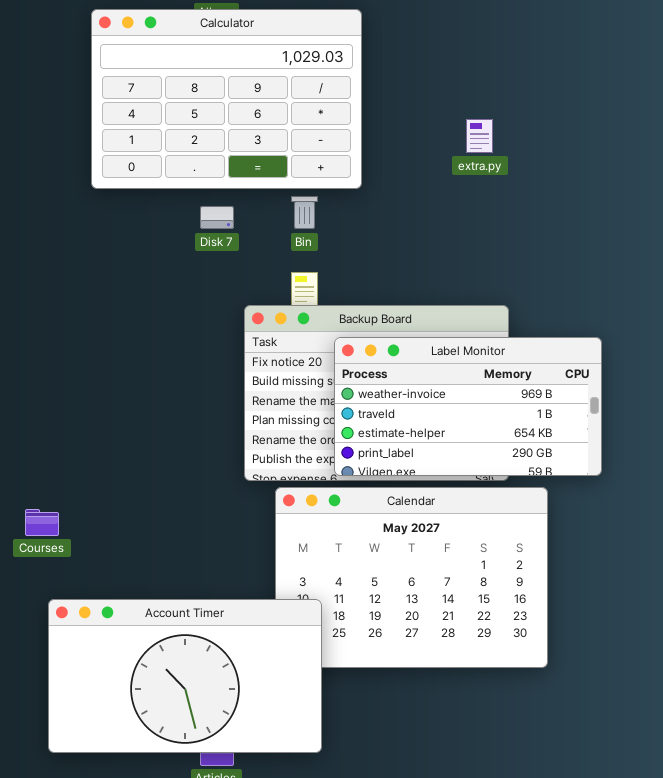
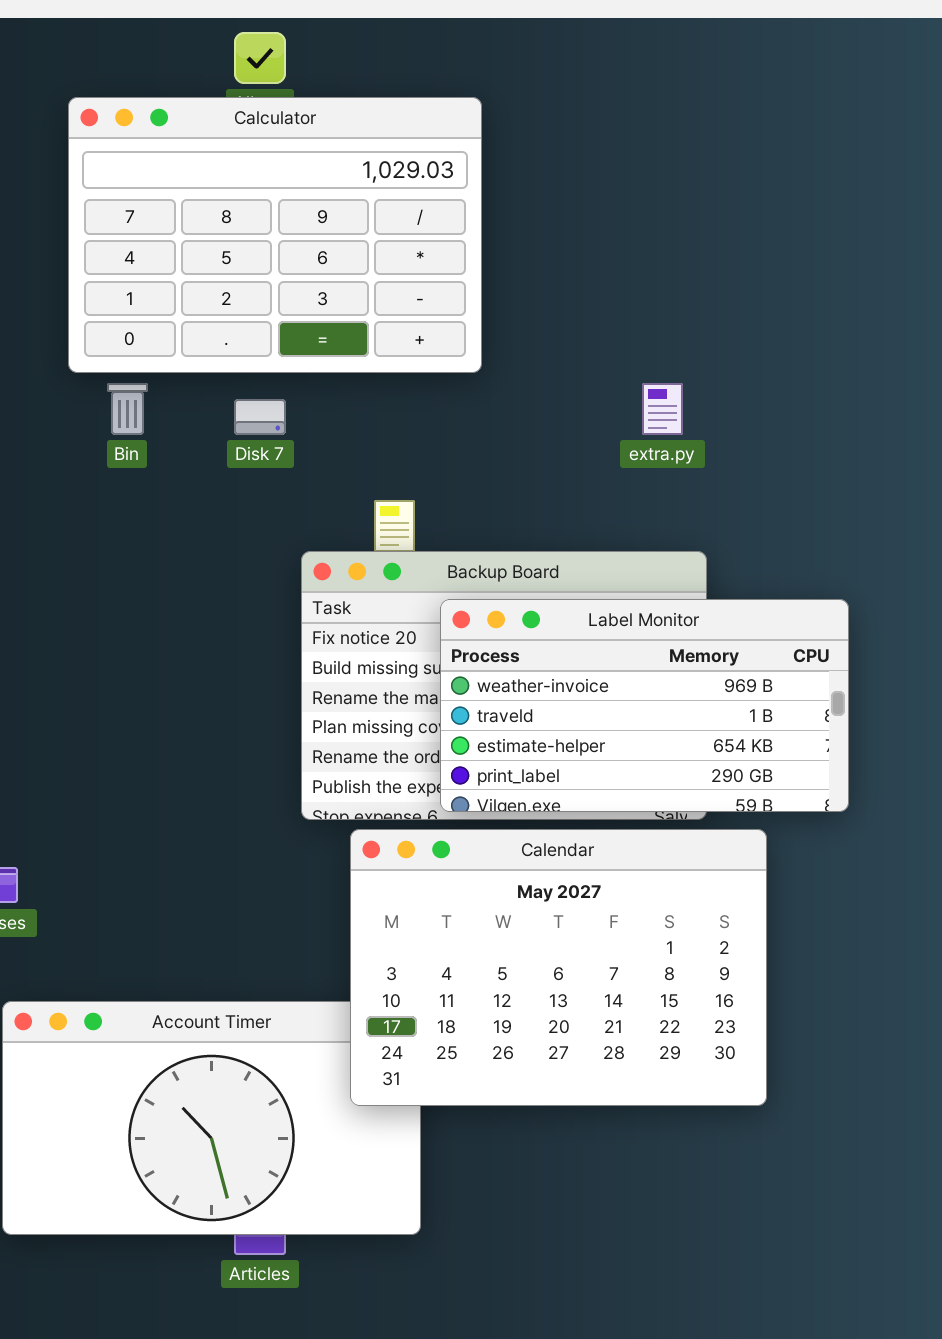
extra.py: [466,119,493,153] -> [642,383,683,435], moved
Bin: [291,196,318,229] -> [107,383,148,435], moved
Calendar: [275,487,548,668] -> [350,829,767,1106], raised

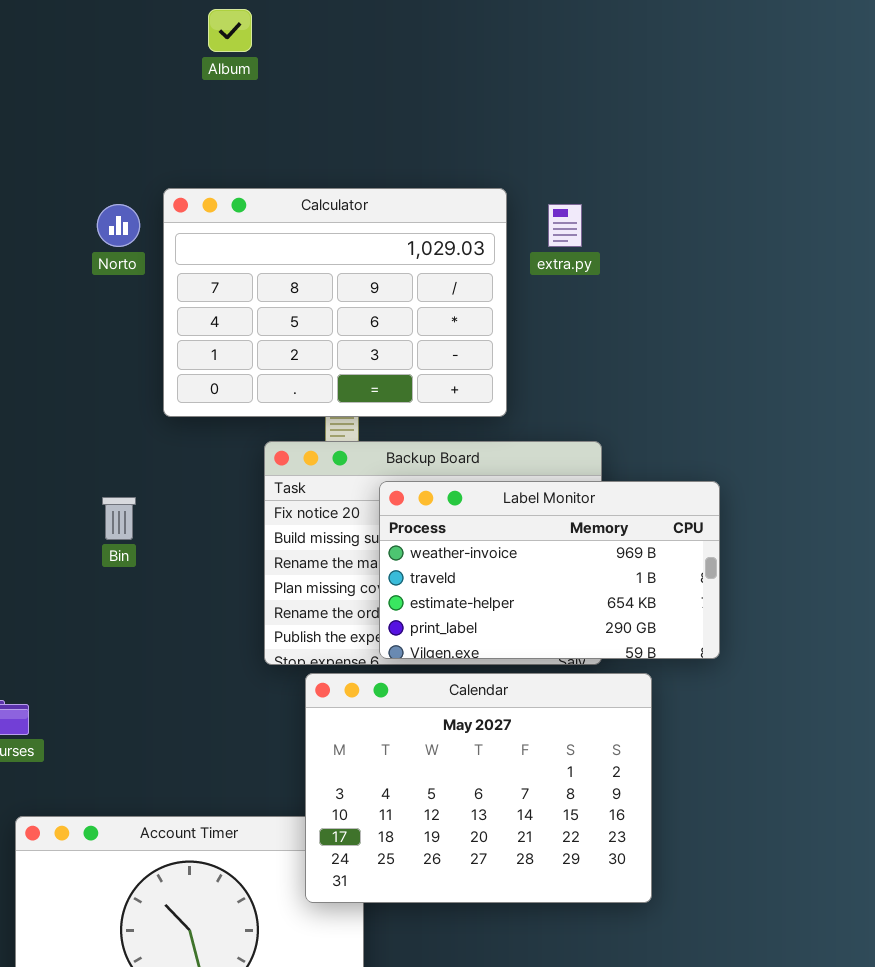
Calculator: [68,97,482,373] -> [163,188,507,417], moved
Bin: [107,383,148,435] -> [102,497,136,540], moved
extra.py: [642,383,683,435] -> [548,204,582,247], moved

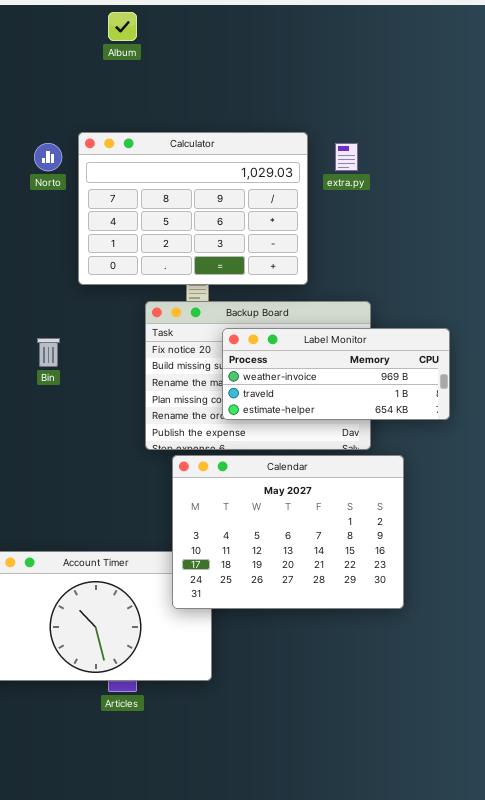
Label Monitor: [379,481,720,659] -> [222,328,450,420], resized

